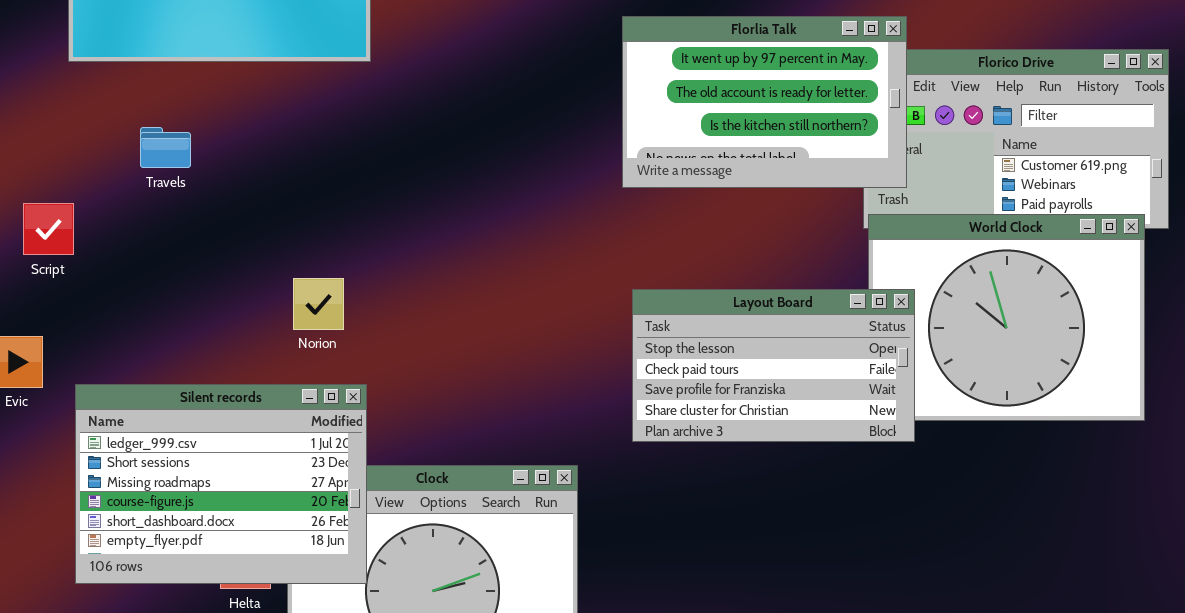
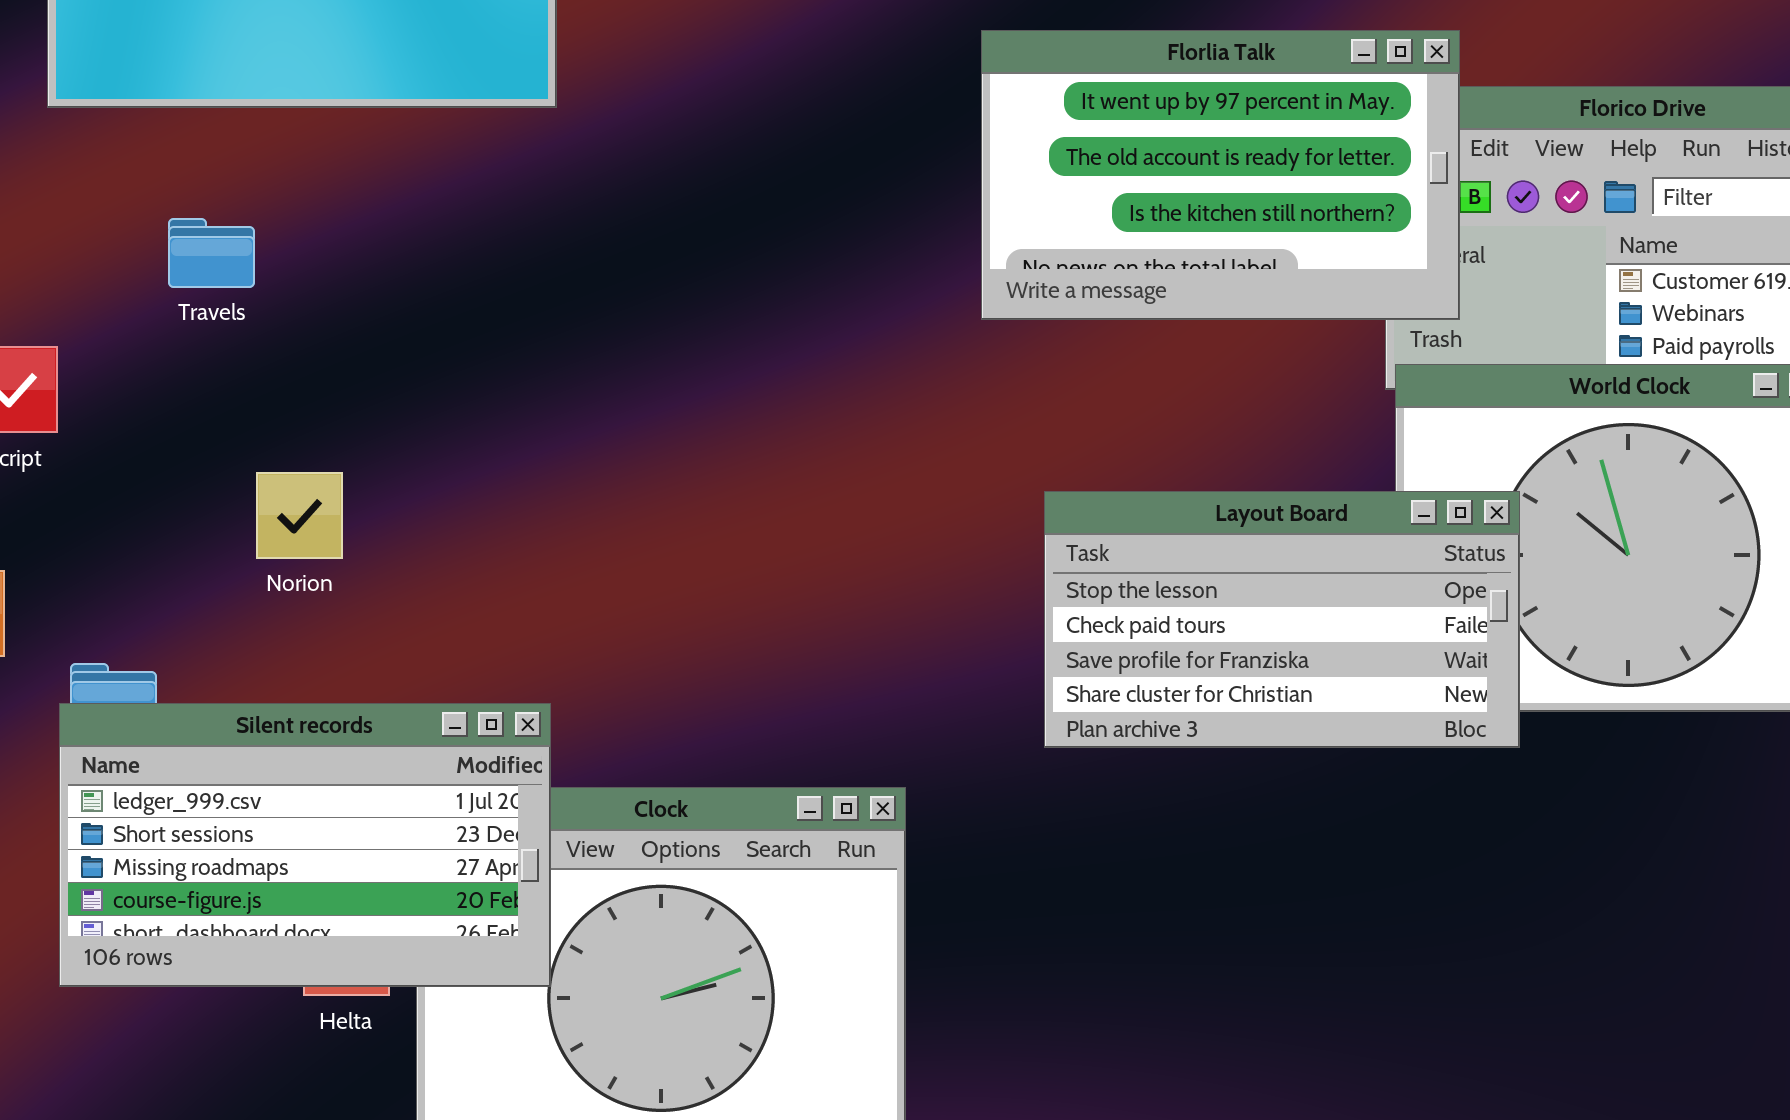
Norion: [293,278,344,330] -> [256,472,343,559], moved
Layout Board: [632,289,915,442] -> [1044,491,1520,748], moved
Silent records: [75,384,367,584] -> [59,703,551,987], resized

